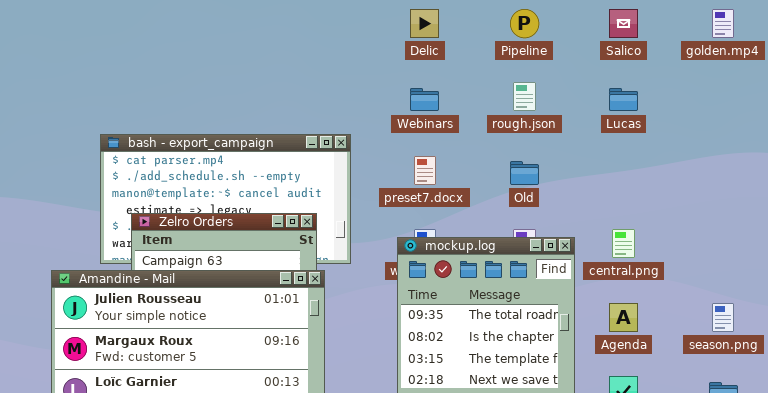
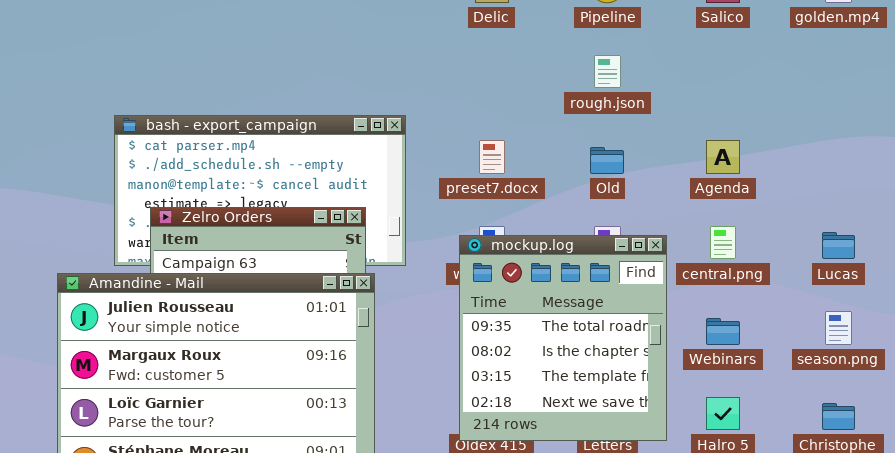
Webinars: [410,88,439,111] -> [706,318,740,345], moved
Lucas: [609,88,638,111] -> [822,232,855,259], moved
Agenda: [609,303,638,332] -> [706,140,740,174], moved

